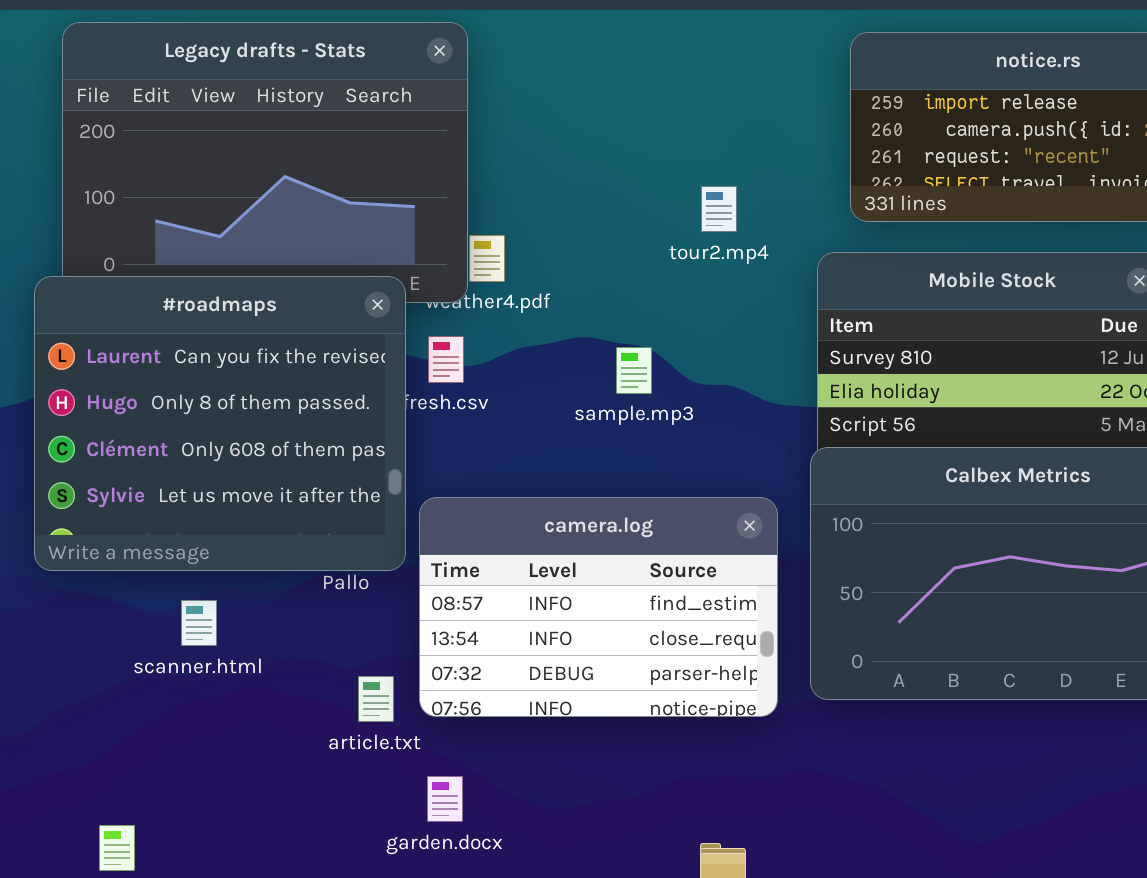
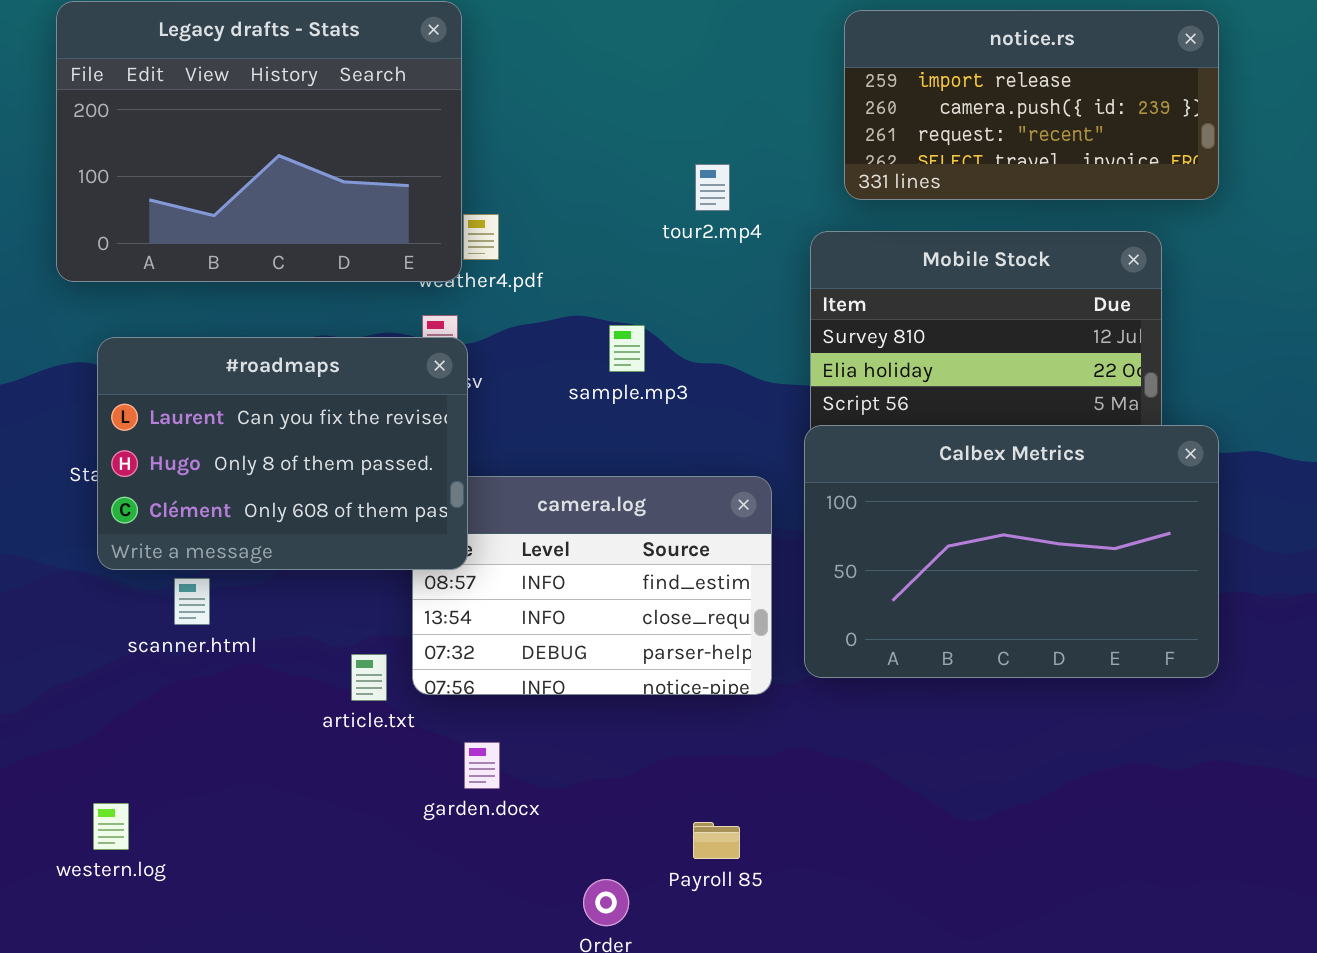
#roadmaps: [34,276,406,571] -> [97,337,468,570], moved, resized
garden.docx: [427,776,463,822] -> [464,742,500,789], moved

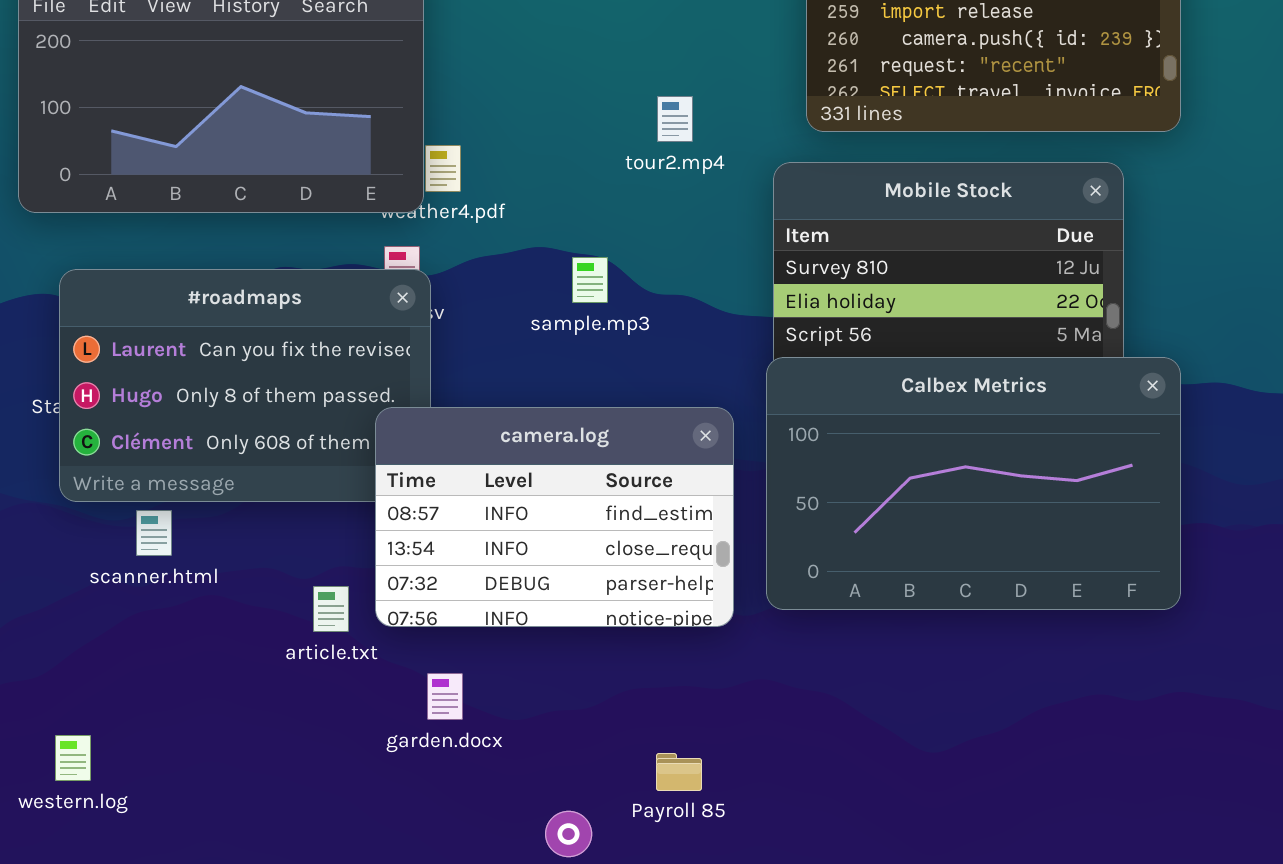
camera.log: [412,476,772,695] -> [375,407,734,627], raised

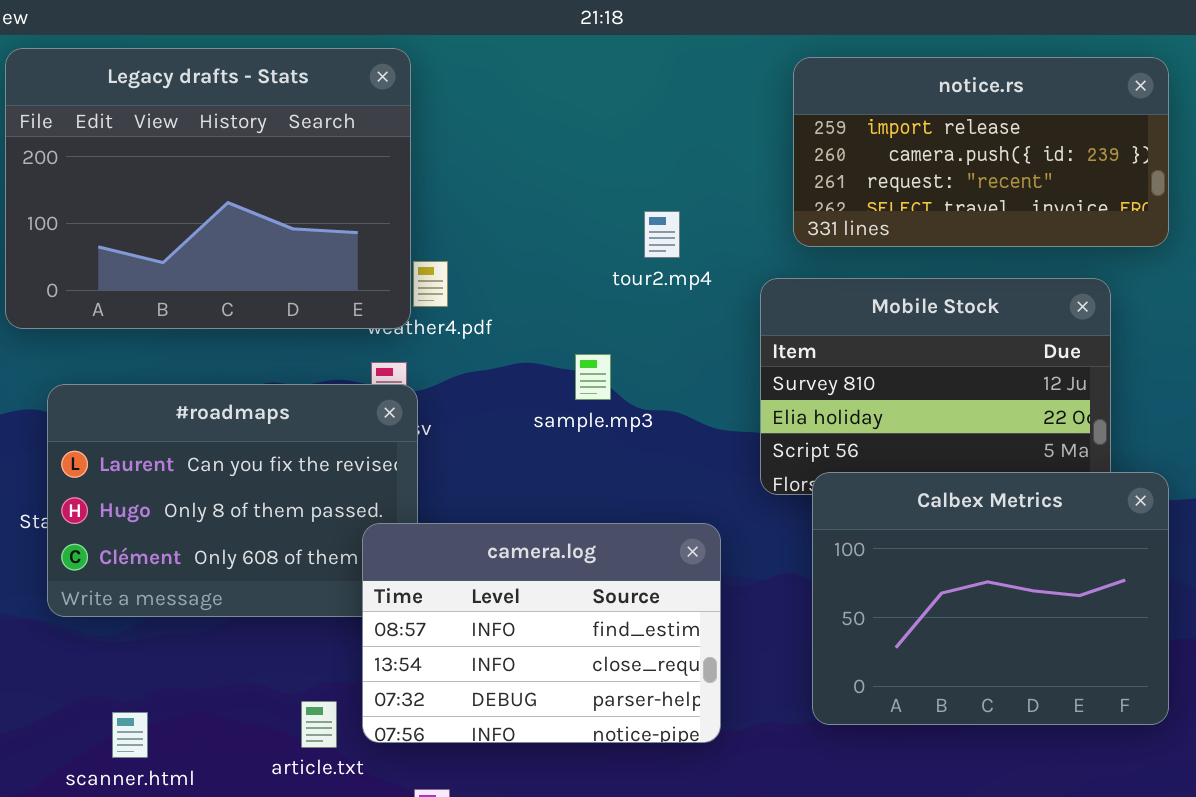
sample.mp3: [572,257,608,303] -> [575,354,611,400], moved
Calbex Metrics: [766,357,1181,610] -> [812,472,1169,725], resized
scanner.html: [136,510,172,556] -> [112,712,148,758], moved

